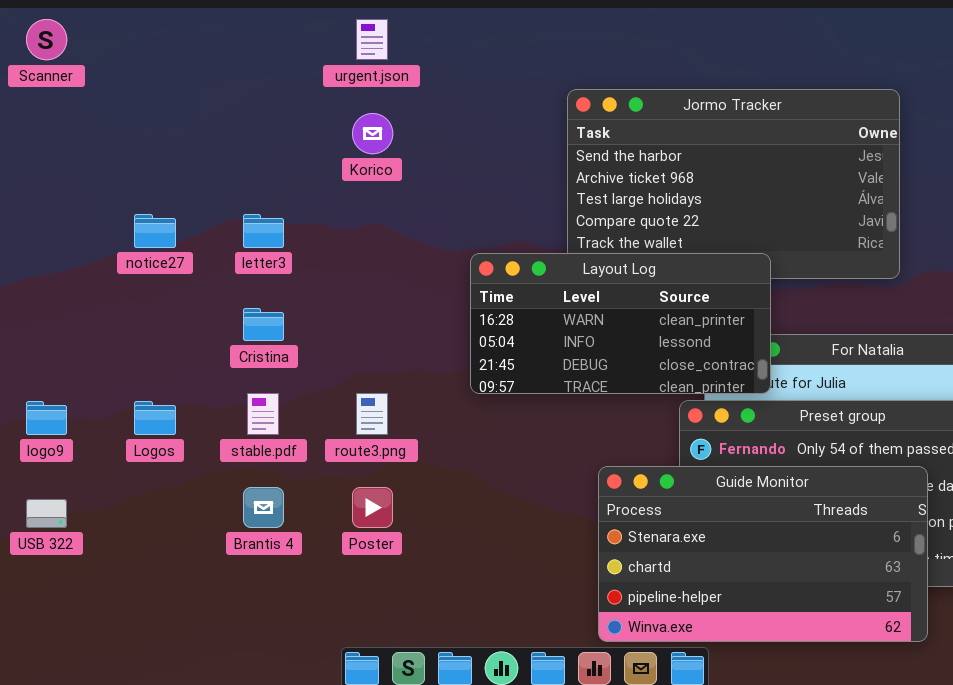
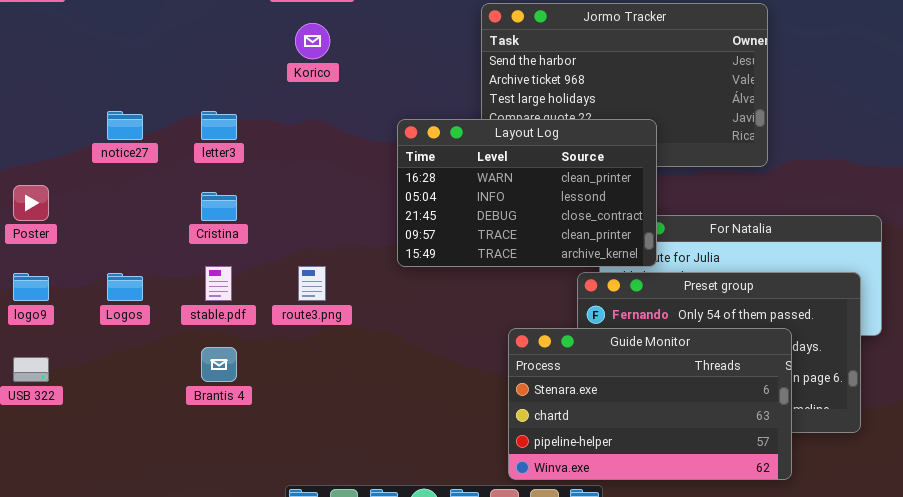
Layout Log: [470,253,771,394] -> [397,119,657,267], resized
Poster: [352,487,393,528] -> [13,185,49,221], moved

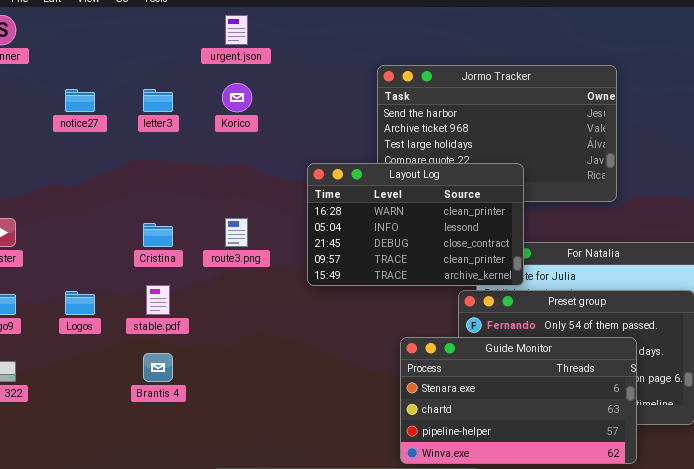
notice27: [107,111,143,140] -> [65,89,95,112], moved
letter3: [201,111,237,140] -> [143,89,173,112], moved
route3.png: [298,266,326,301] -> [225,218,248,247], moved

